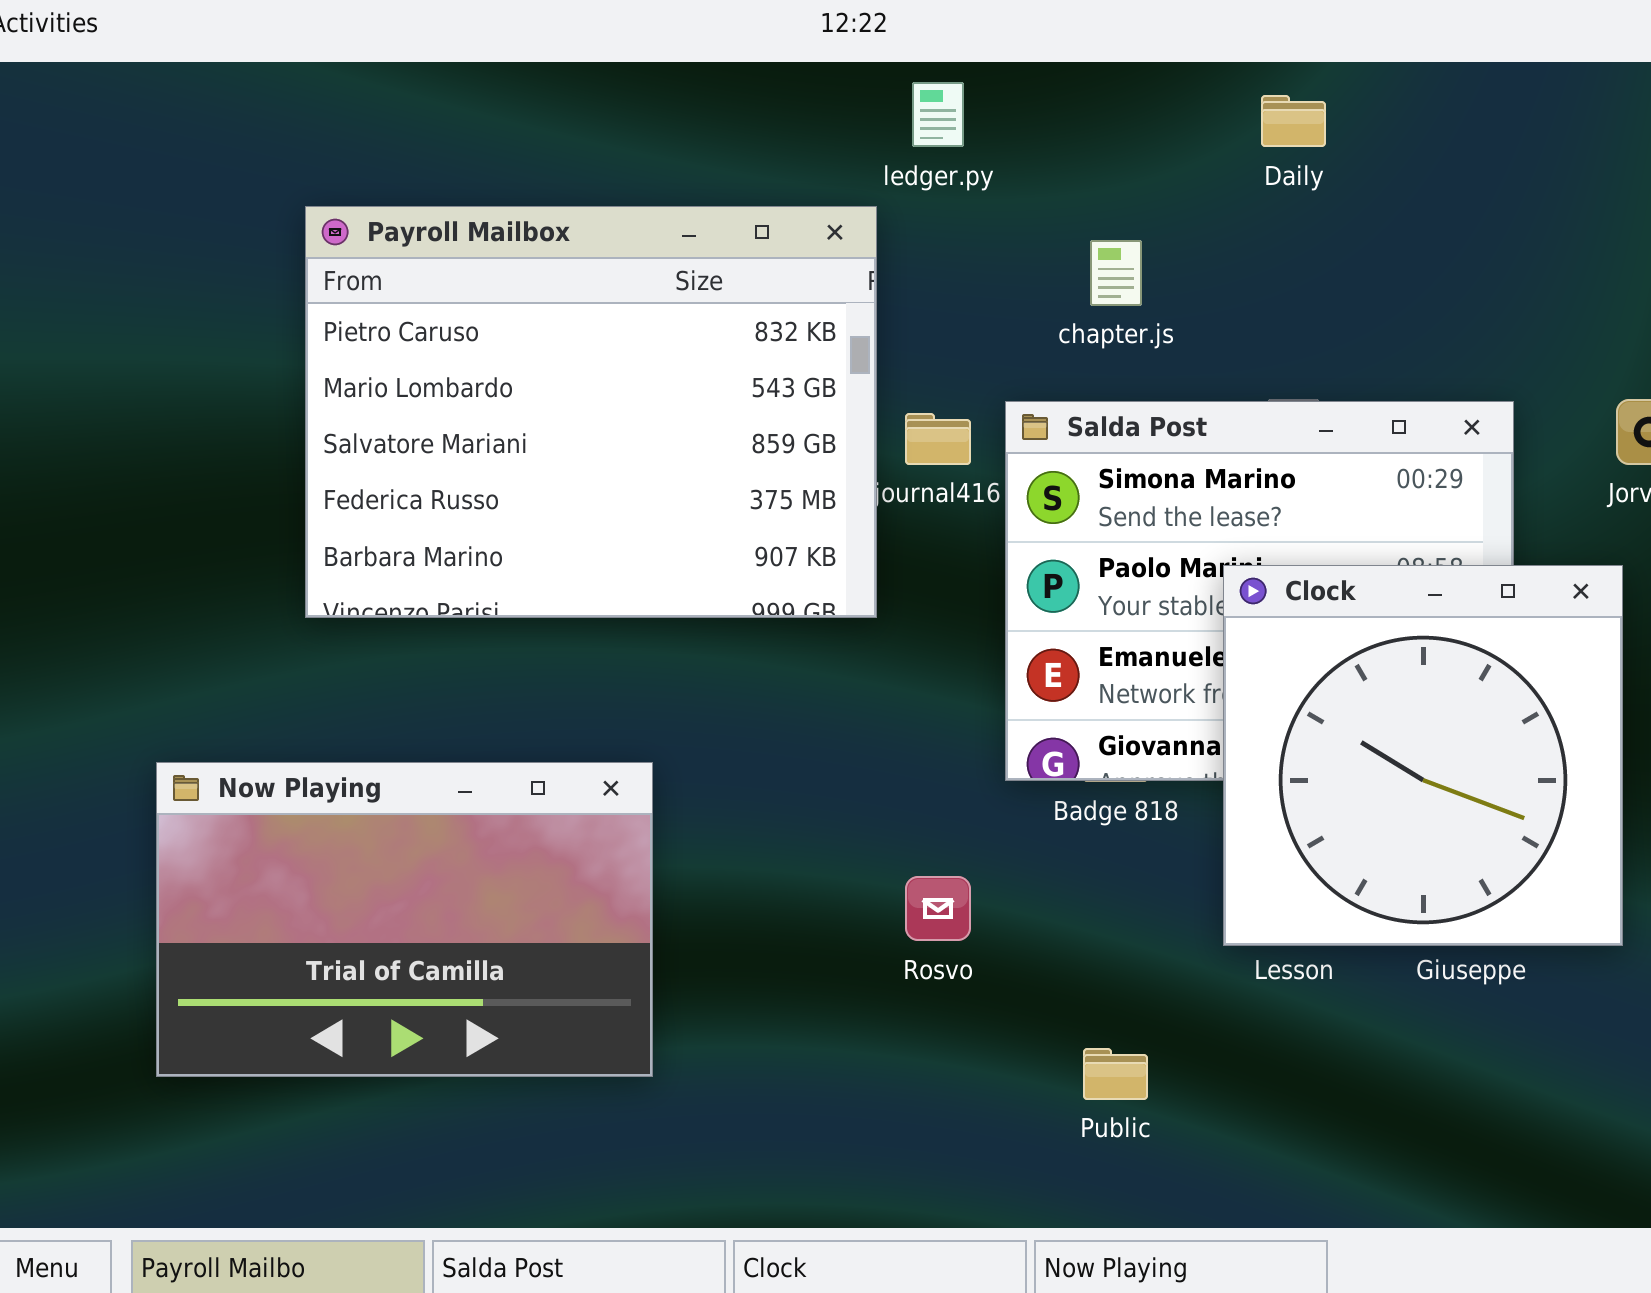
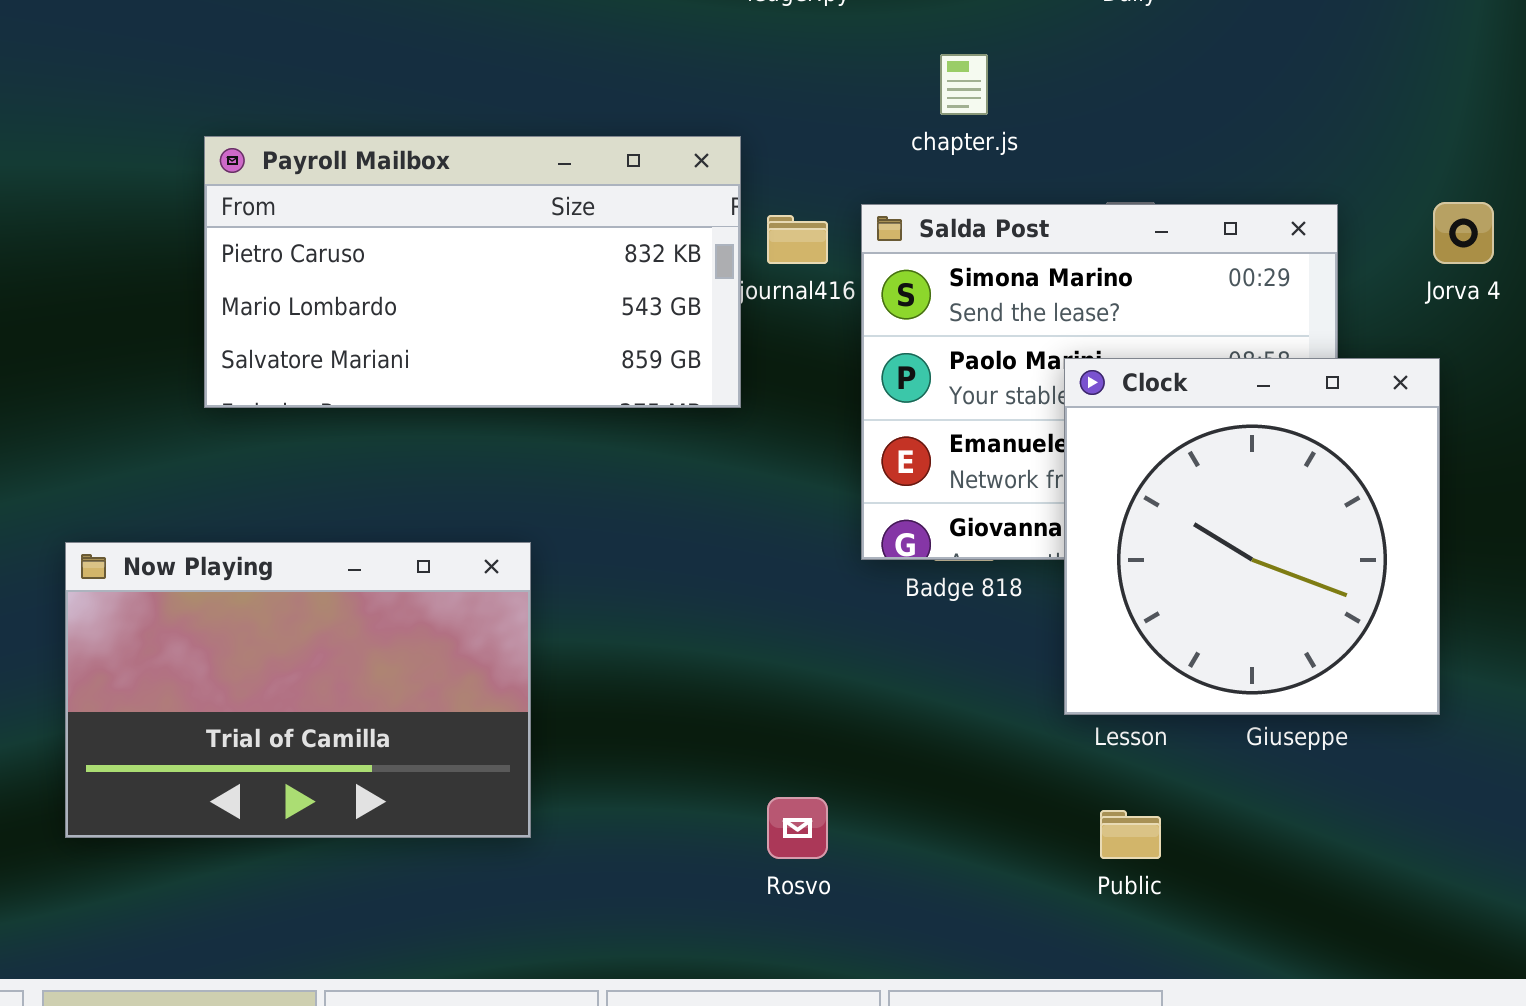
Payroll Mailbox: [305,206,877,618] -> [204,136,741,408], resized
Rosvo: [905,876,971,941] -> [767,797,828,859], moved
Public: [1083,1048,1148,1100] -> [1100,810,1161,859], moved

